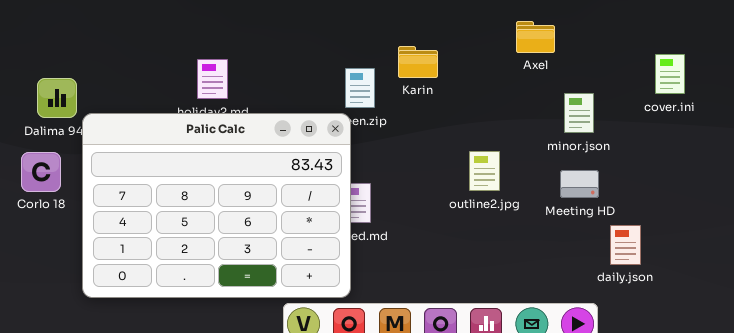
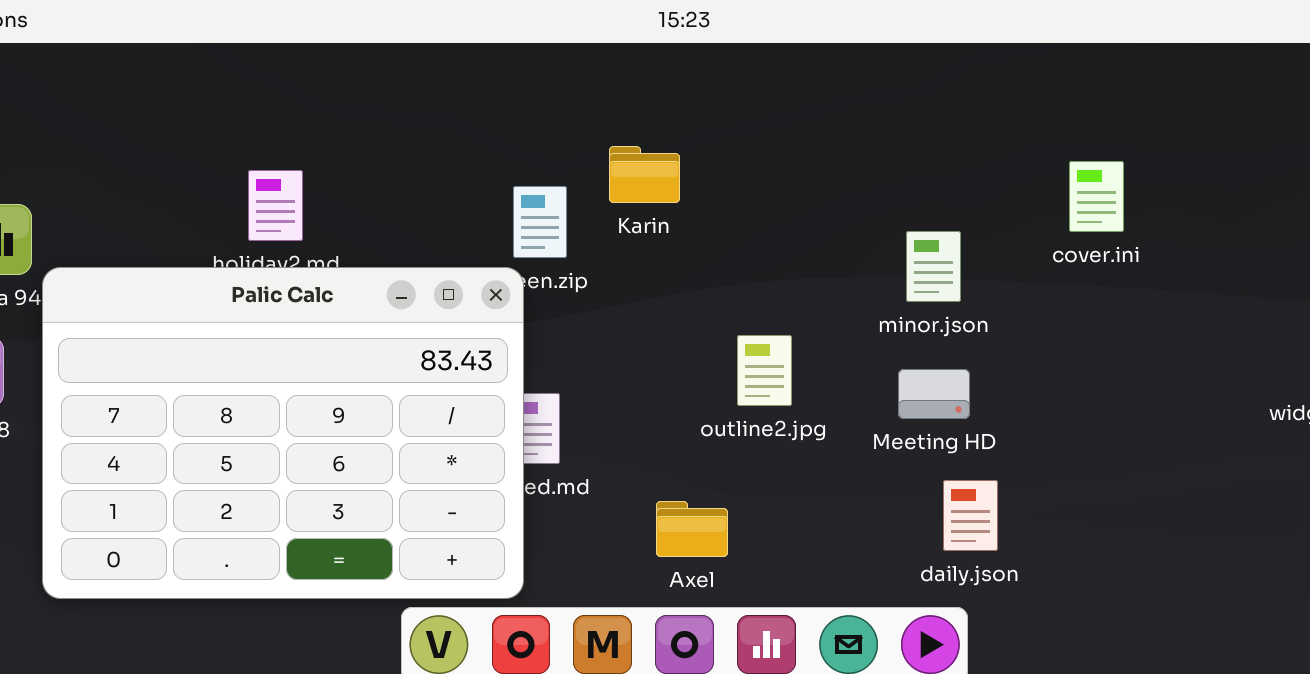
Axel: [516,21,555,53] -> [656,501,728,557], moved
daily.json: [610,225,641,265] -> [943,480,998,551], moved

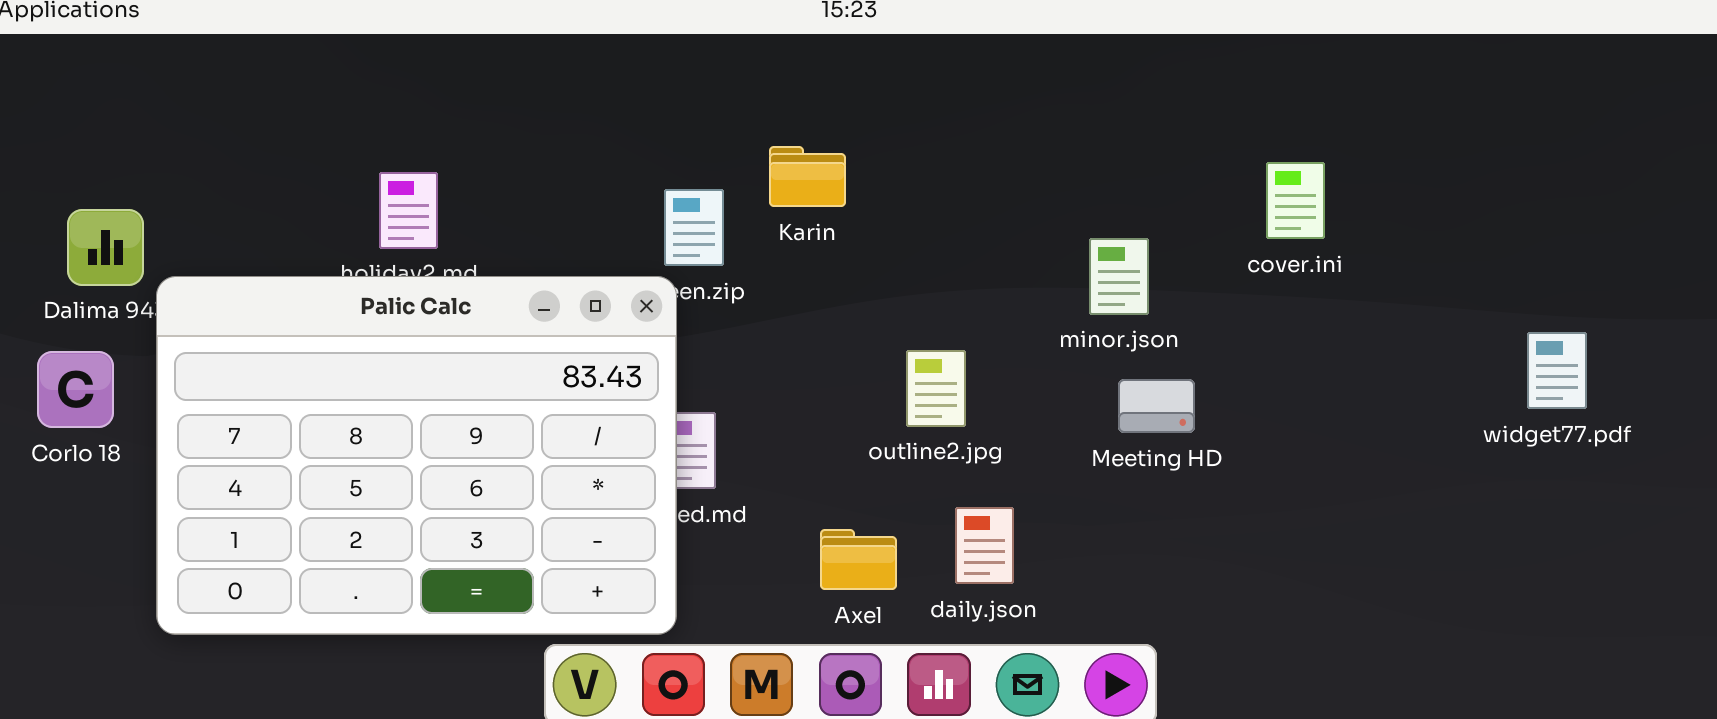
Meeting HD: [898,369,970,419] -> [1118,379,1195,433], moved
daily.json: [943,480,998,551] -> [955,507,1014,584], moved

